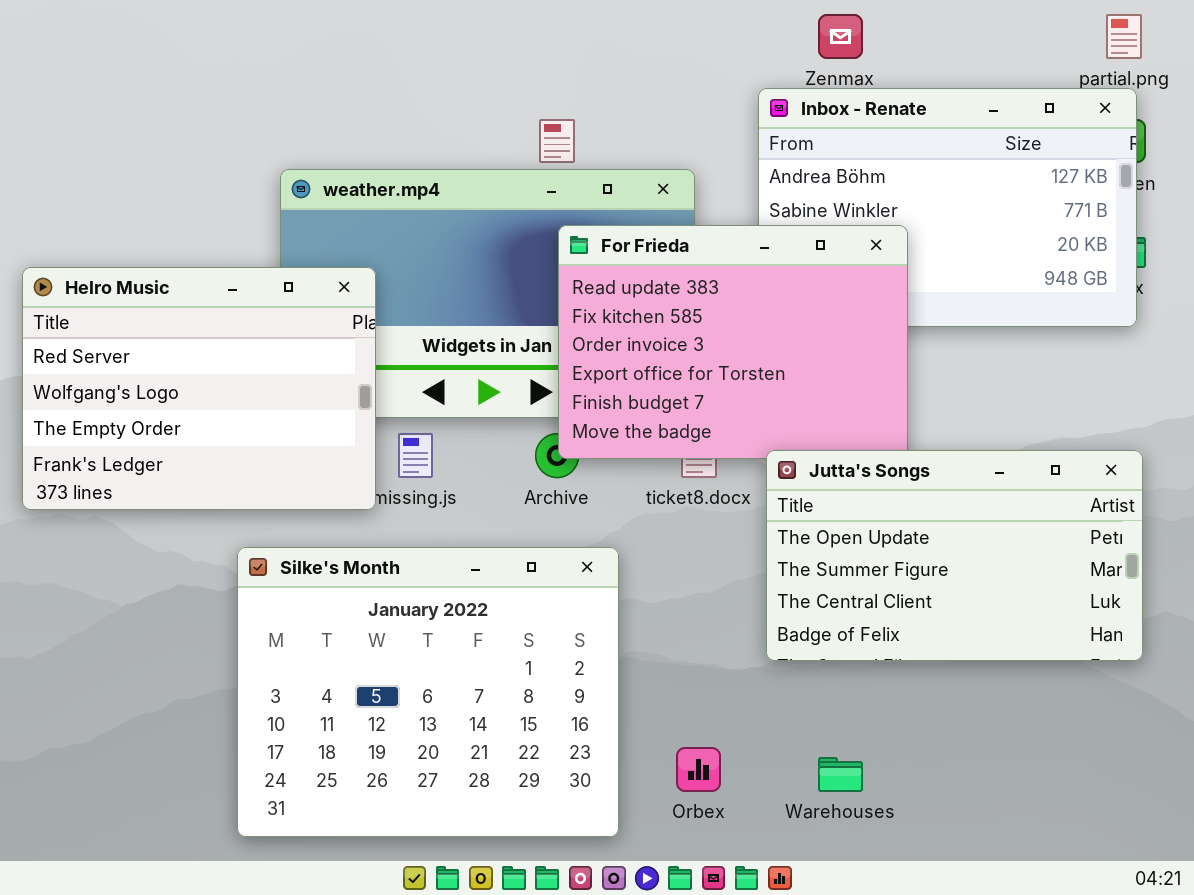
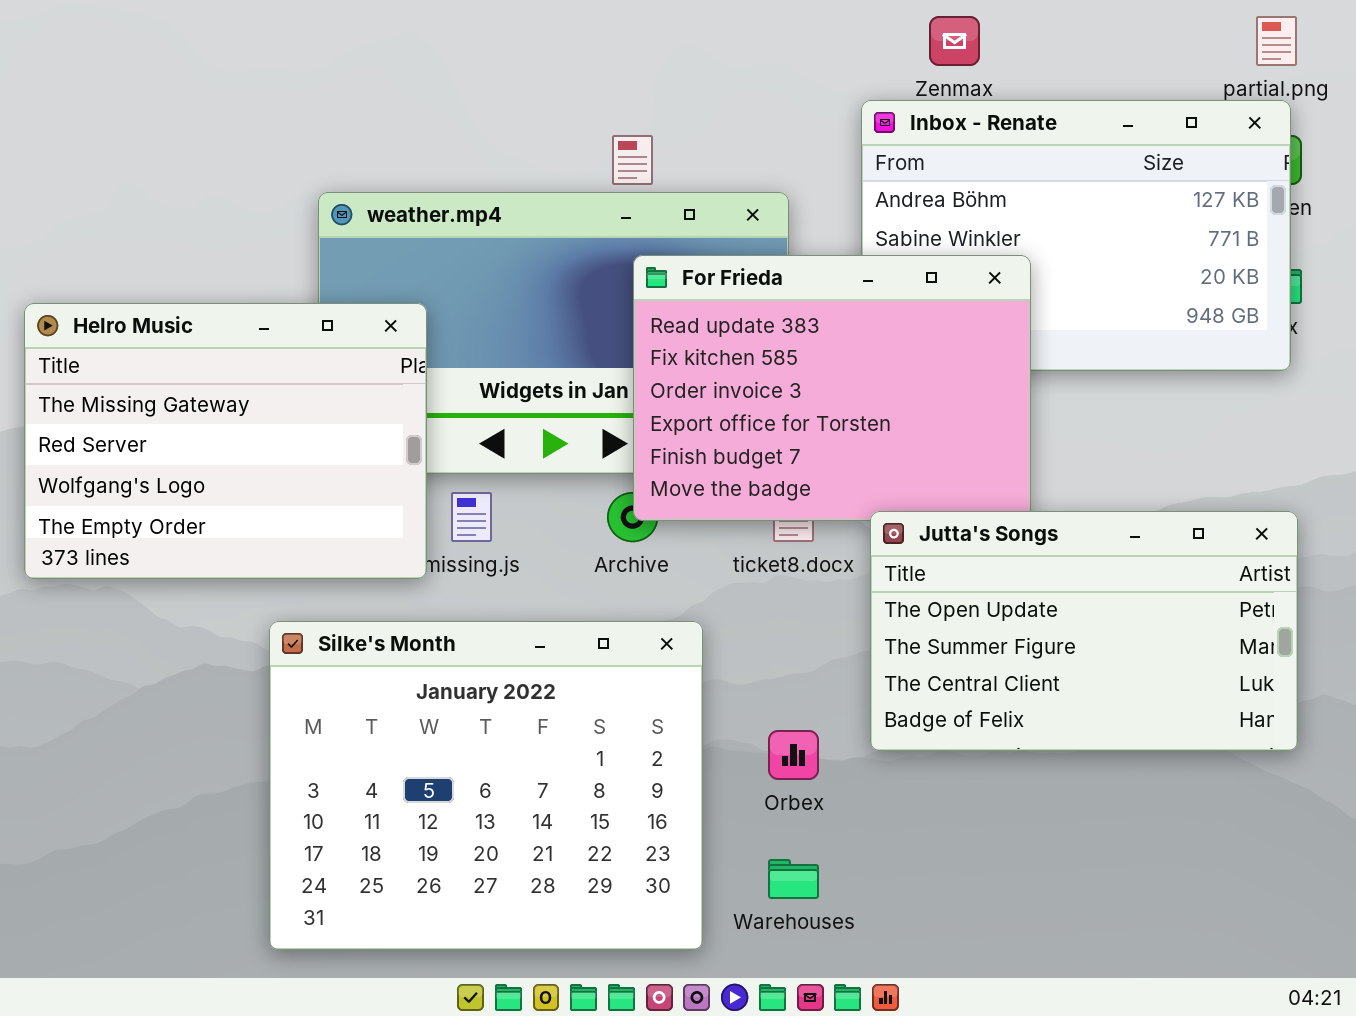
Helro Music: [22,267,376,510] -> [24,303,427,579], scrolled up 1 row
Orbex: [676,747,721,792] -> [768,730,819,780], moved
Warehouses: [818,757,863,792] -> [768,859,819,899], moved

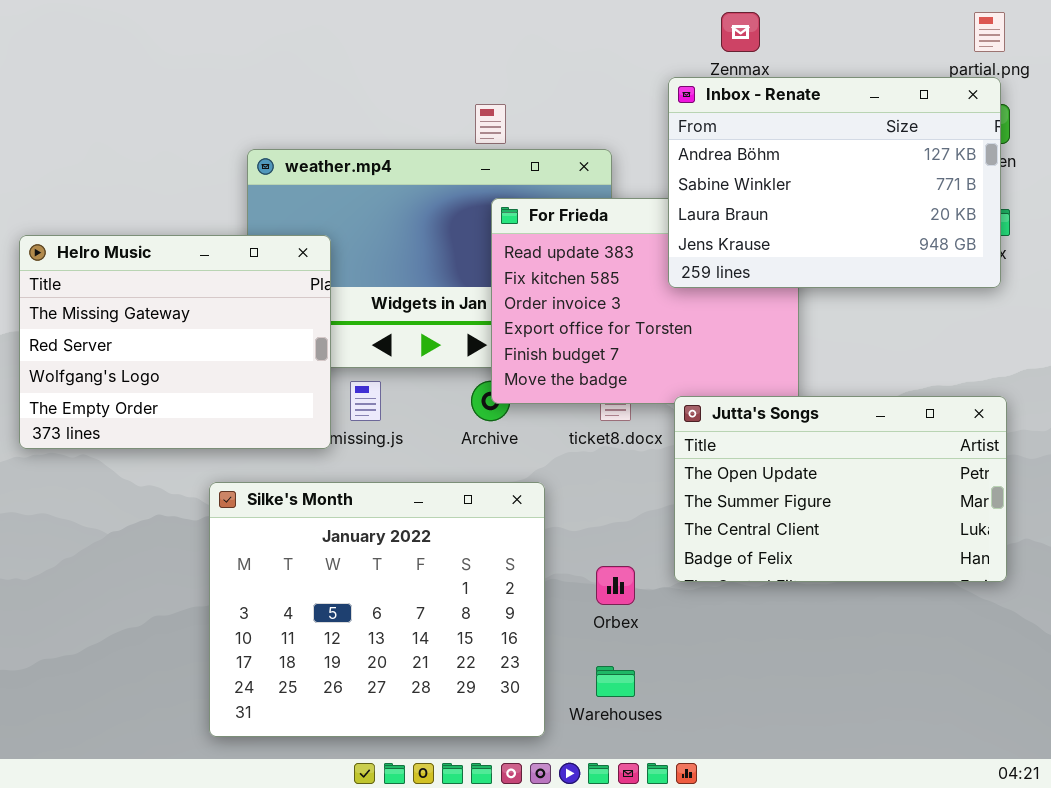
Inbox - Renate: [861,100,1291,371] -> [668,77,1001,288], raised

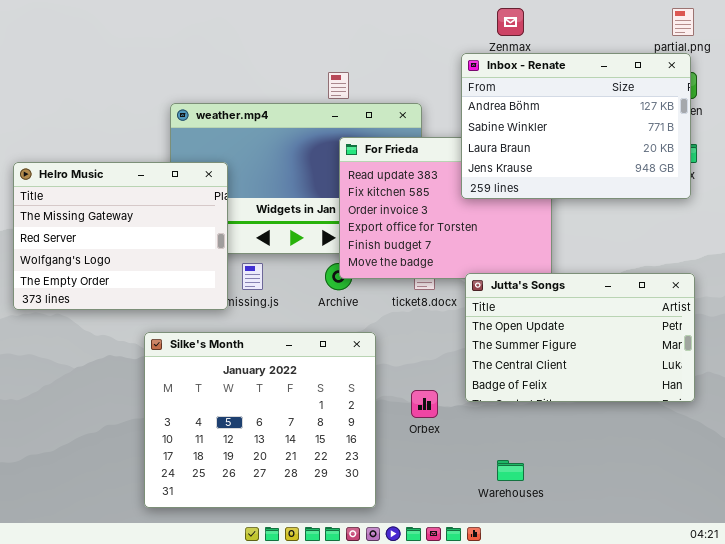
Warehouses: [596,666,635,697] -> [497,460,524,481], moved

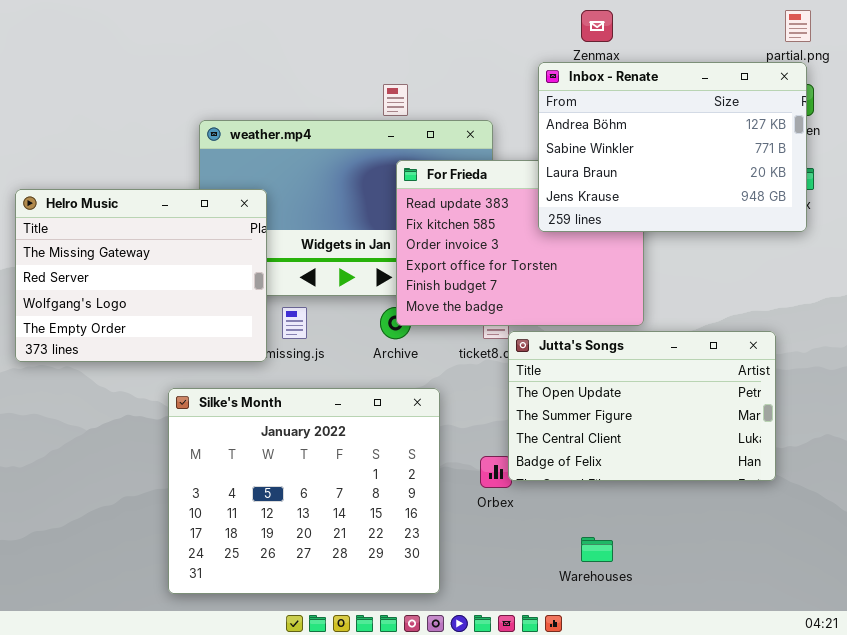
Jutta's Songs: [465,273,695,402] -> [508,331,776,481], moved

